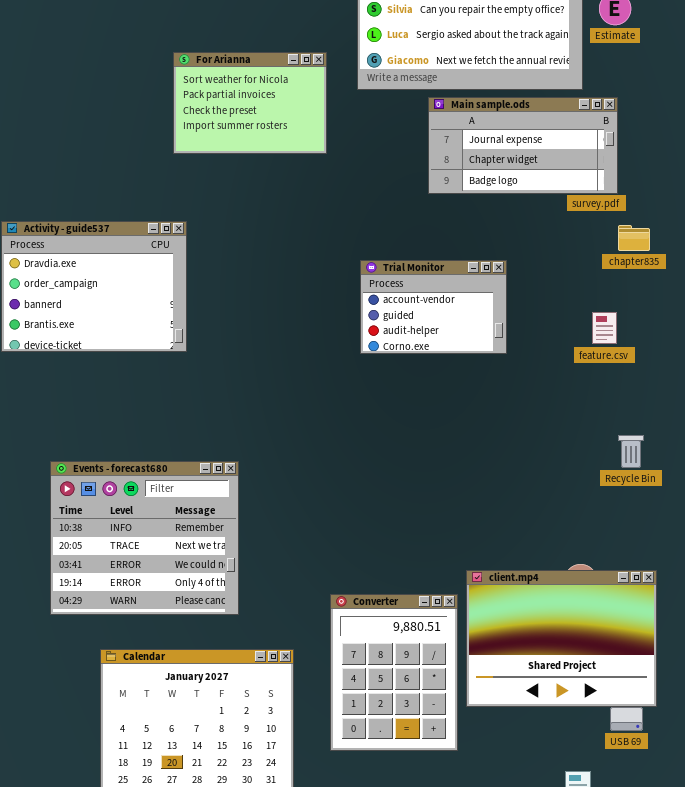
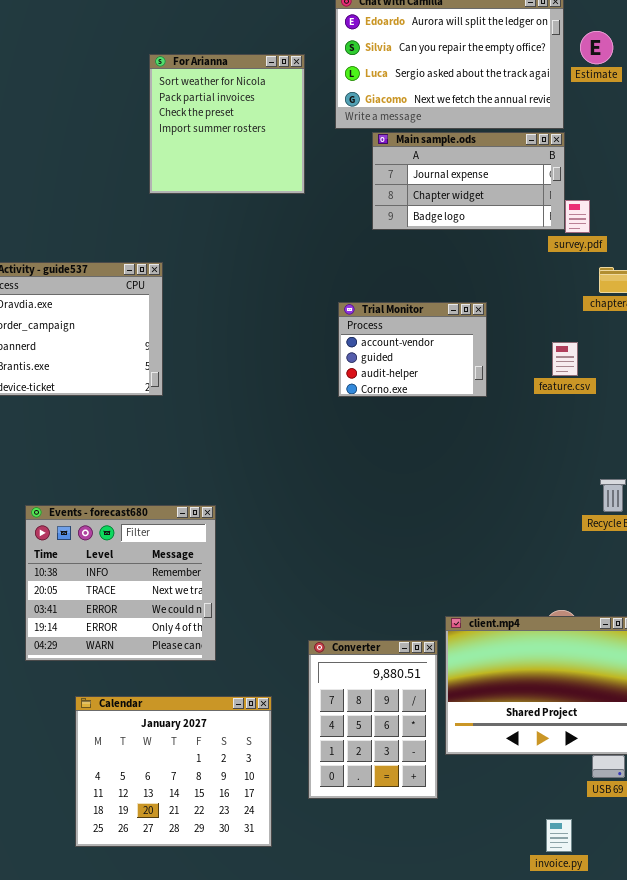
For Arianna: [173,52,327,154] -> [149,54,305,194], resized
Main sample.ods: [428,97,618,194] -> [372,132,565,230], moved
feature.csv: [592,312,617,344] -> [552,342,578,376], moved

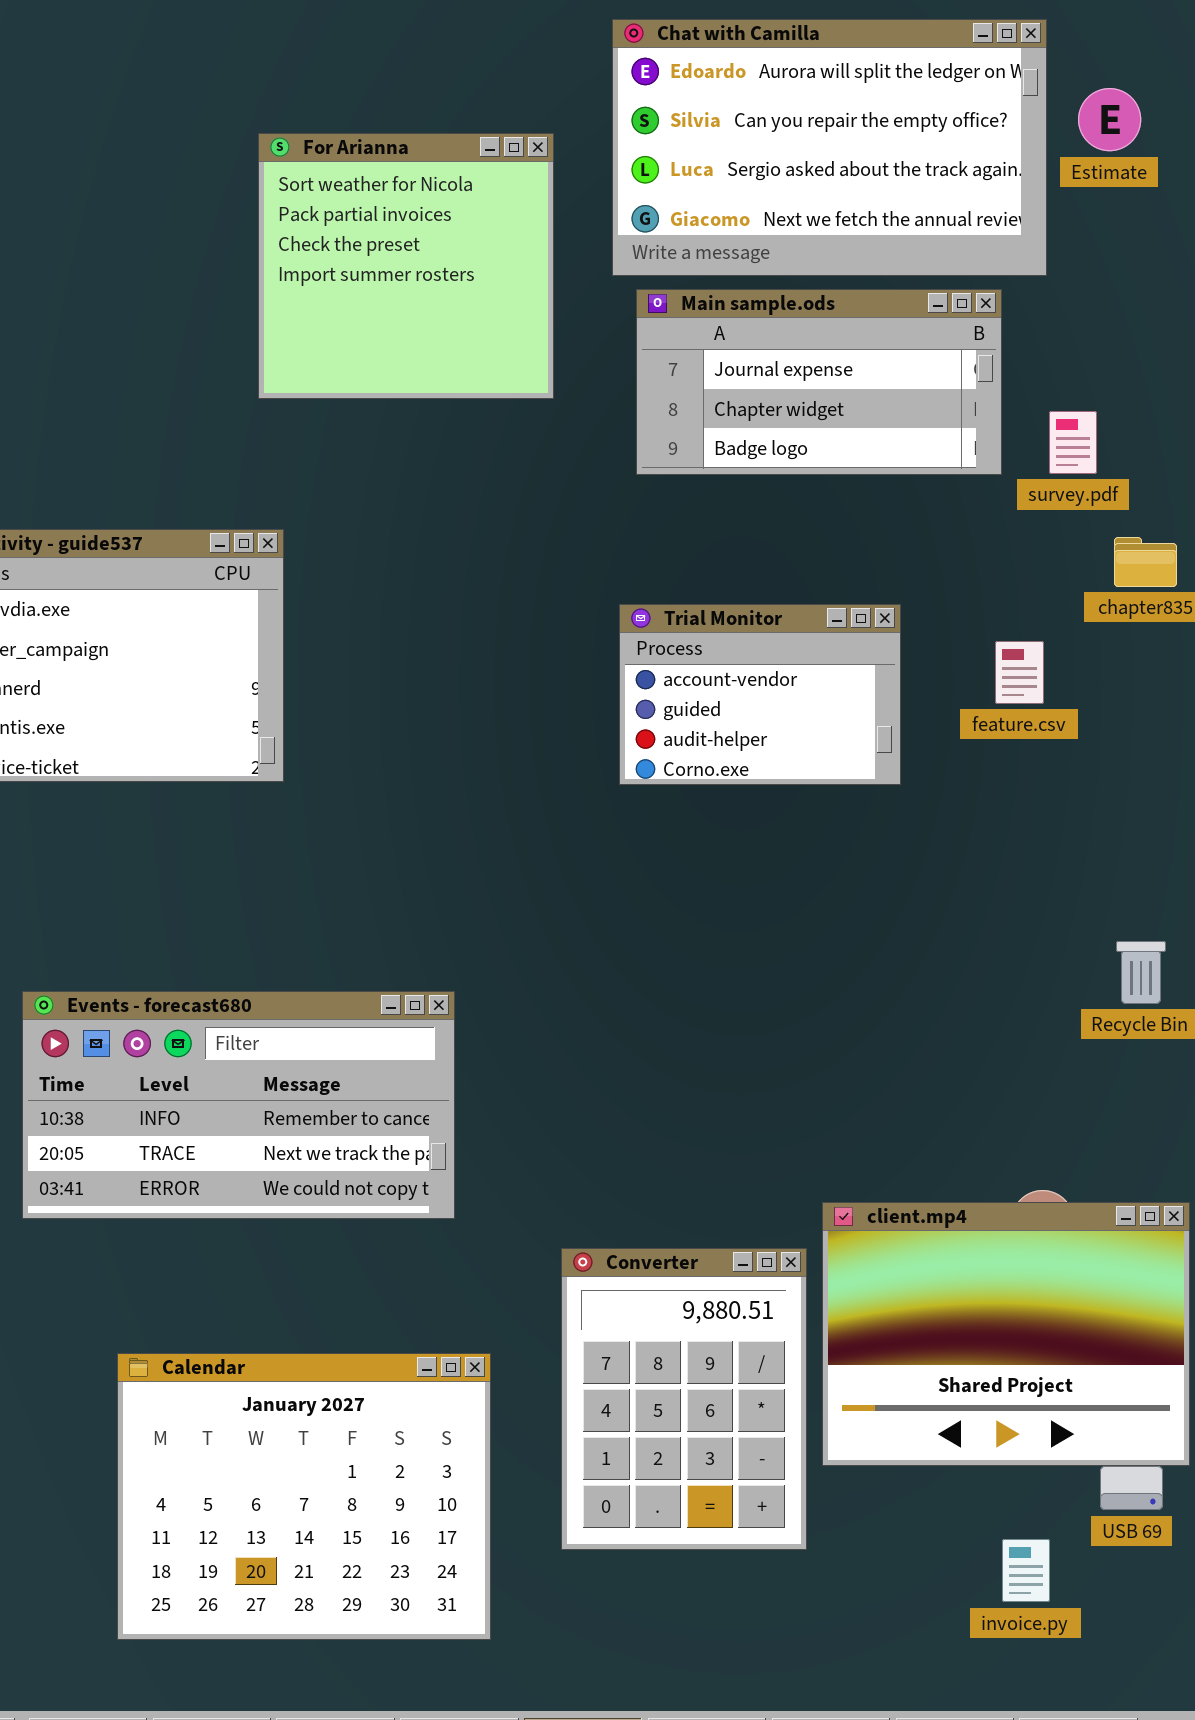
Main sample.ods: [372,132,565,230] -> [636,289,1002,475], moved
feature.csv: [552,342,578,376] -> [995,641,1044,704], moved
Events - forecast680: [25,505,216,661] -> [22,991,455,1219], resized
invoice.py: [546,819,572,852] -> [1002,1539,1050,1602], moved

